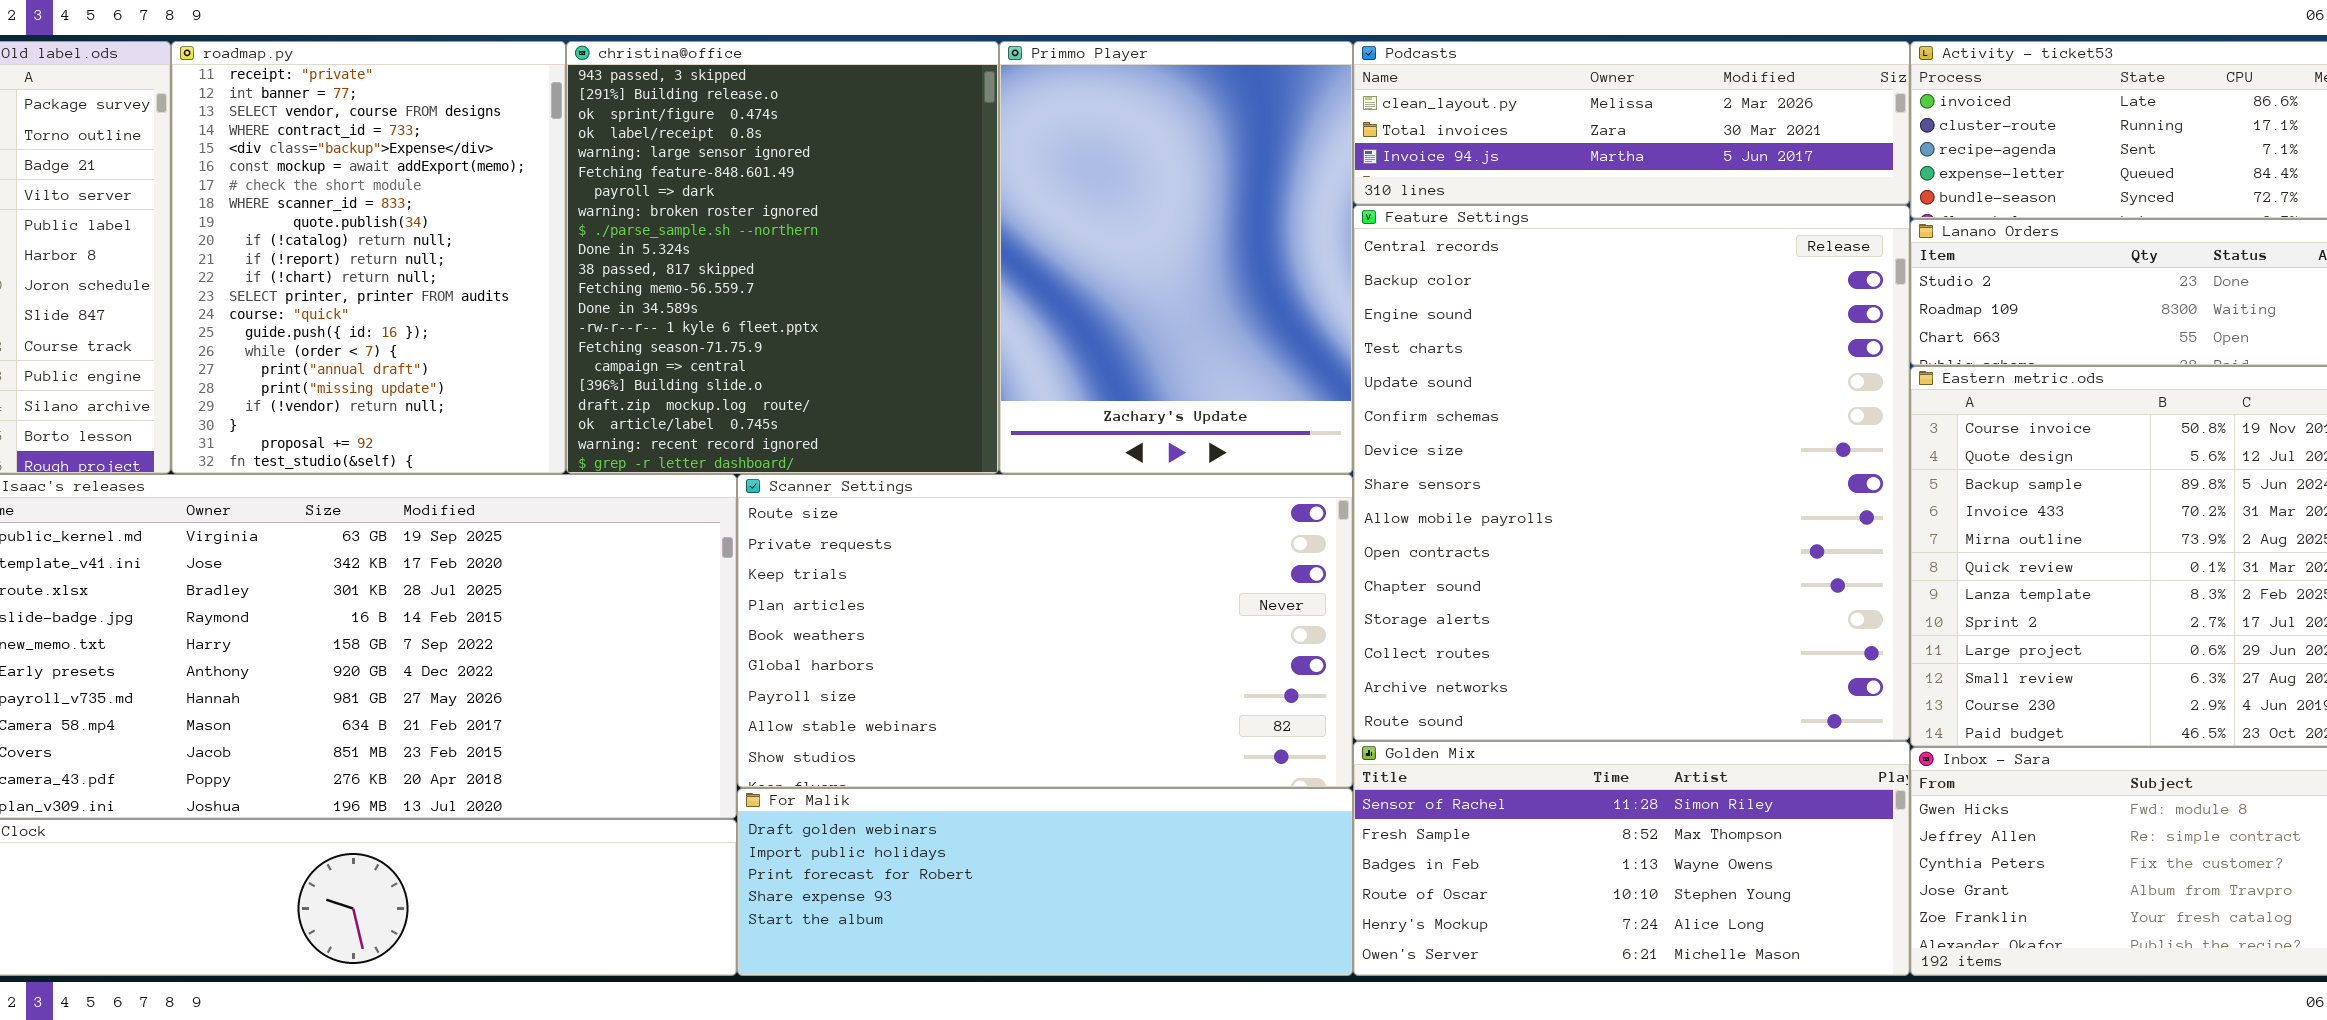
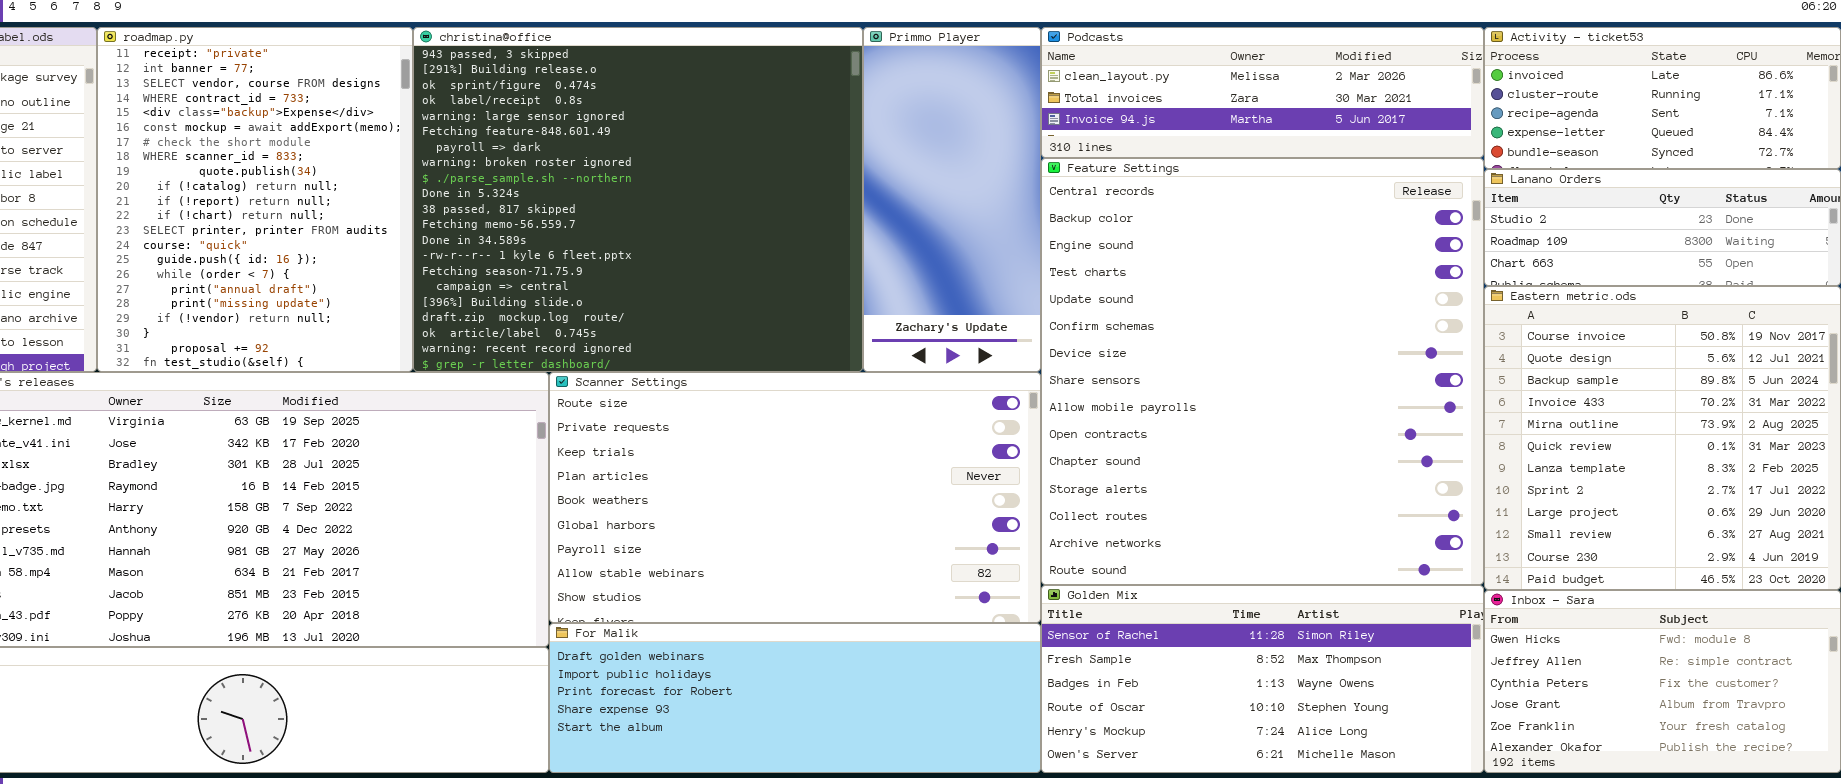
christina@office: [566,41,999,474] -> [413,27,863,372], resized
Primmo Player: [999,41,1353,474] -> [863,27,1041,372], resized

